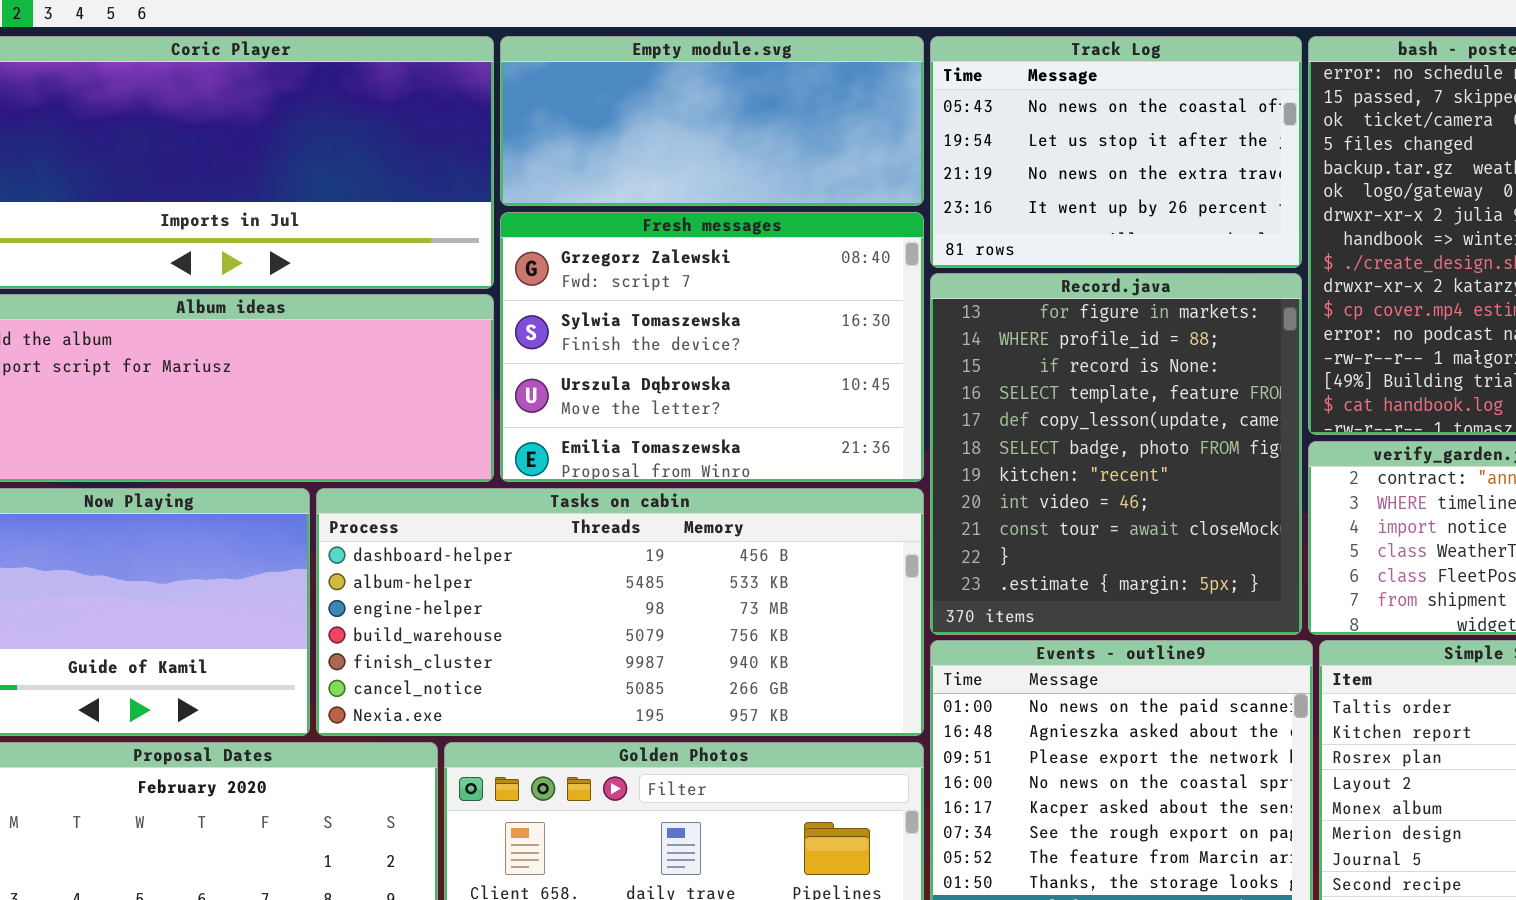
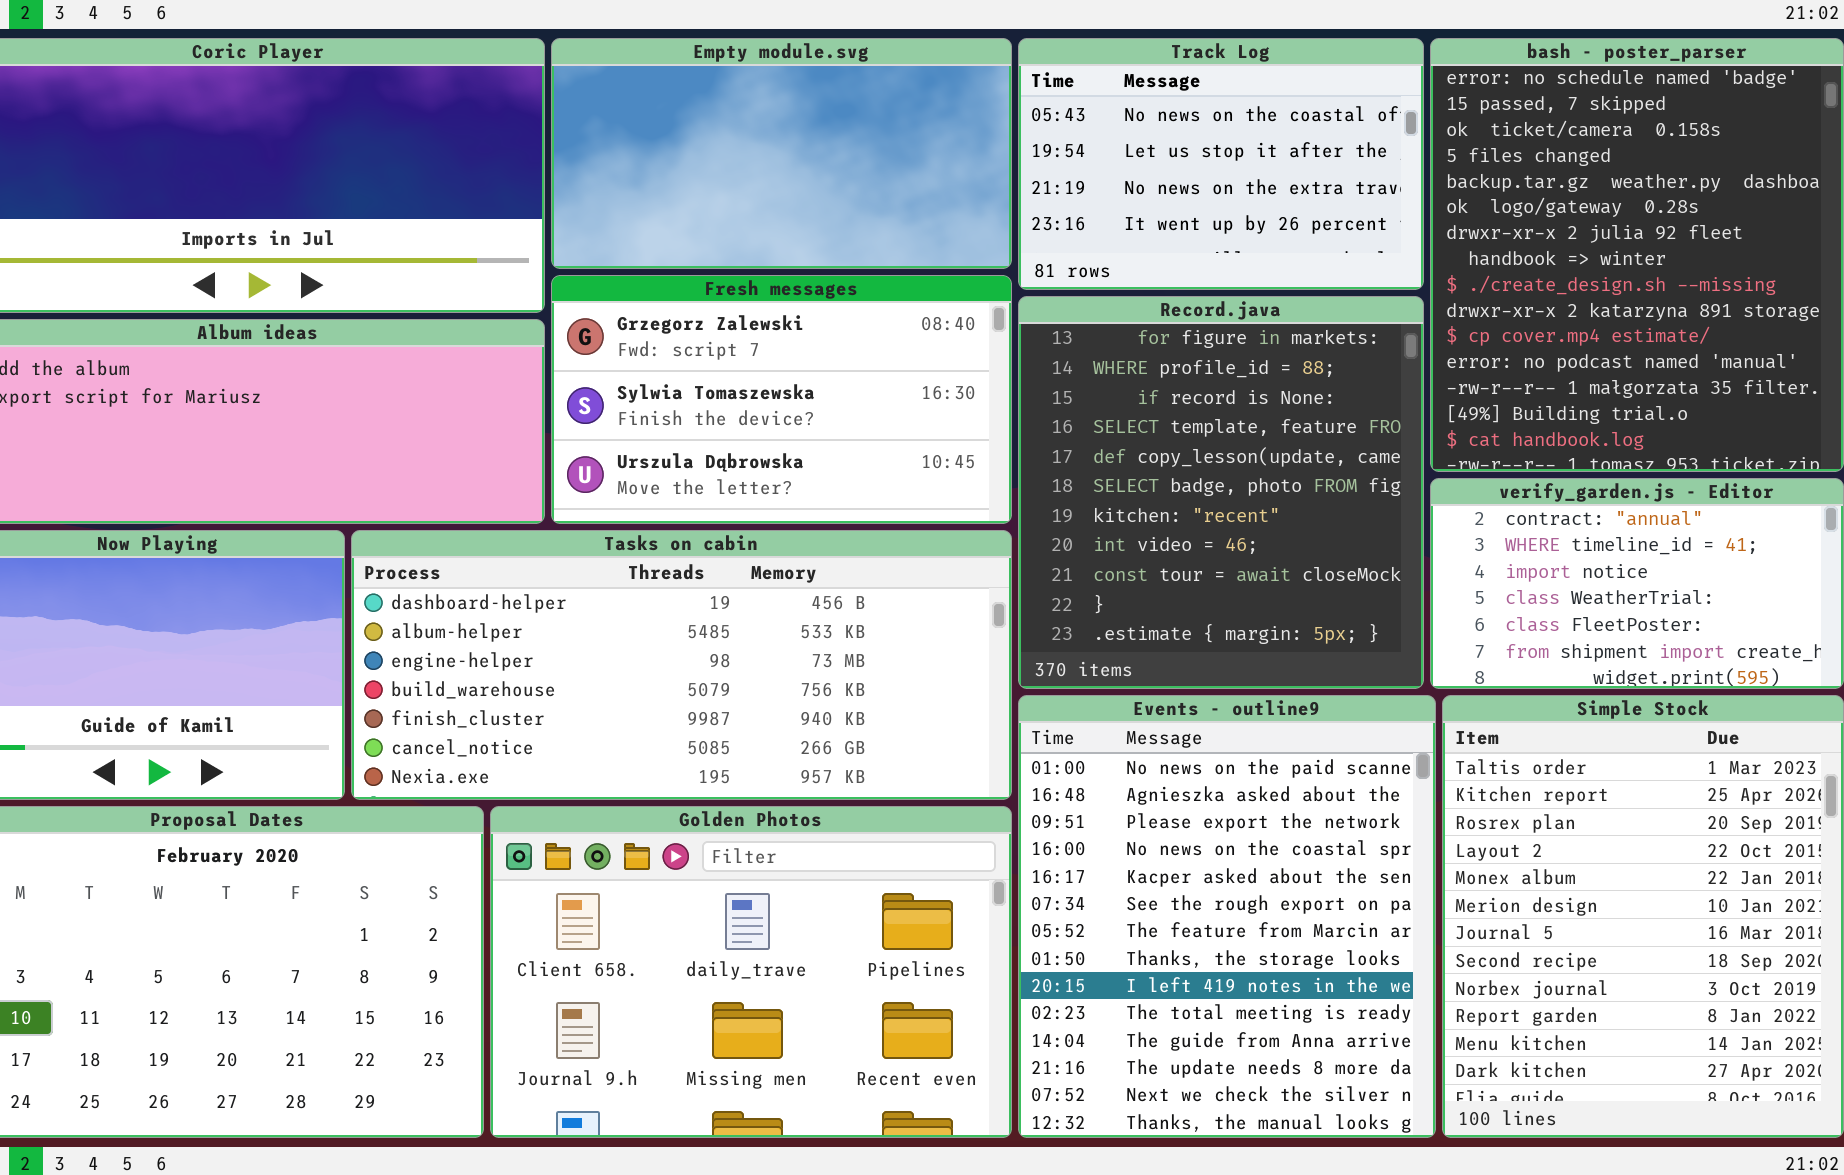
Empty module.svg: [500,36,924,206] -> [551,38,1012,269], resized
Fresh messages: [500,212,924,482] -> [551,275,1012,524], resized

